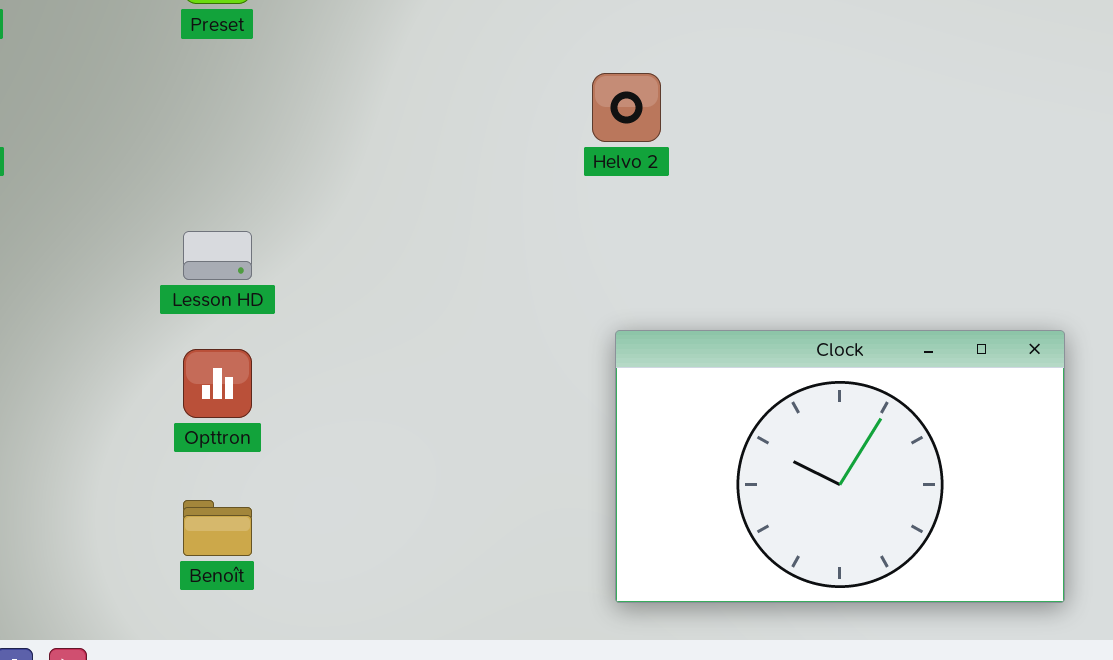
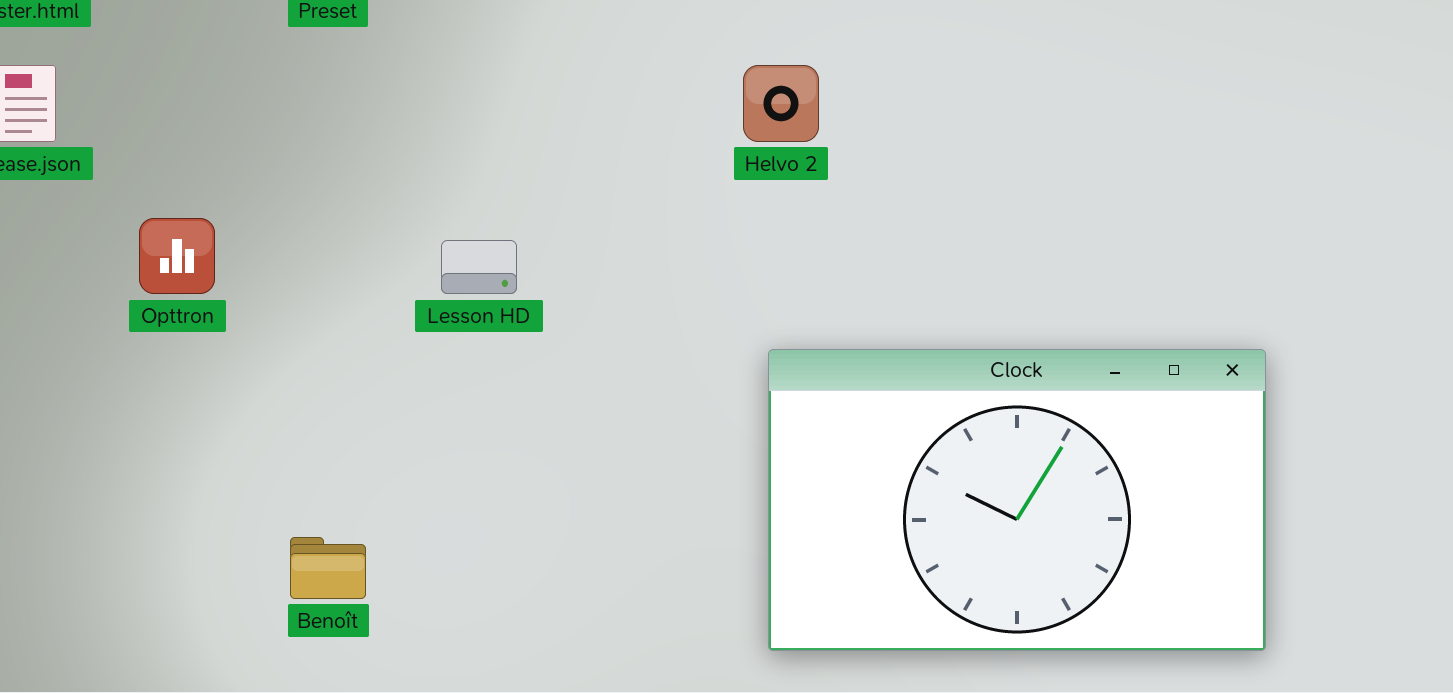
Lesson HD: [183,231,252,280] -> [441,240,517,294], moved
Opttron: [183,349,252,418] -> [139,218,215,294], moved

